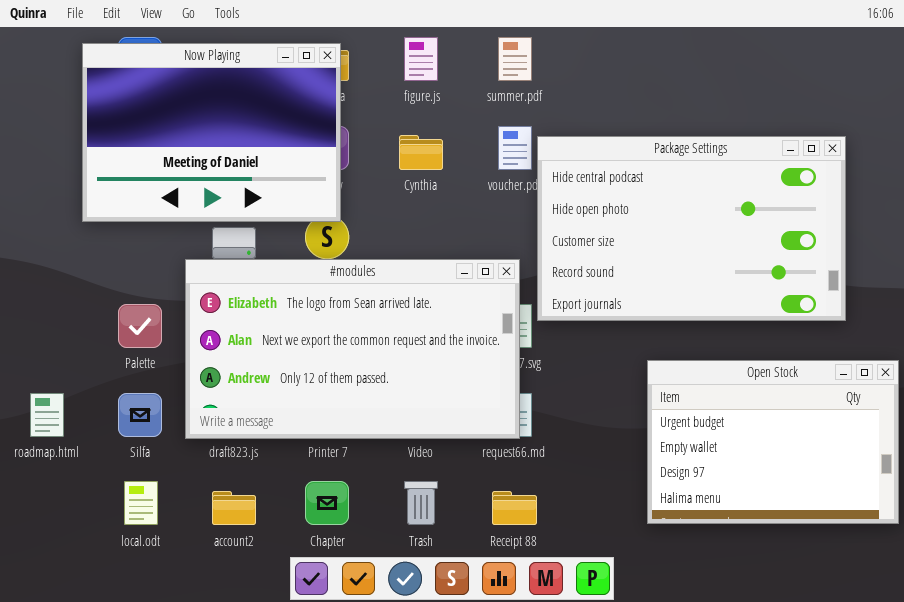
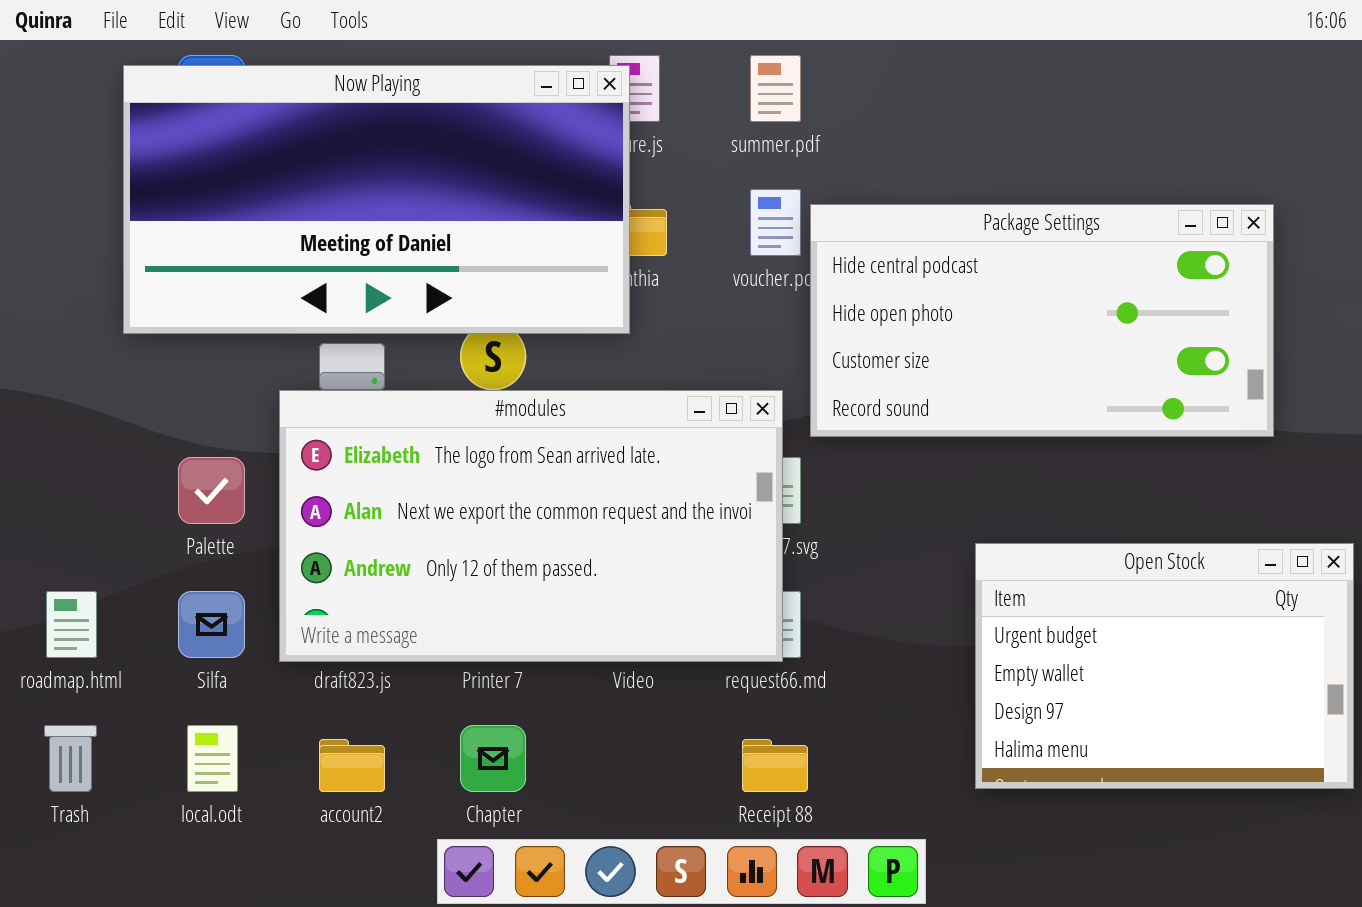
Now Playing: [82,43,341,222] -> [123,65,630,334], resized
Package Settings: [537,136,846,321] -> [810,204,1274,437], resized
Trash: [404,481,438,525] -> [44,725,97,792], moved

